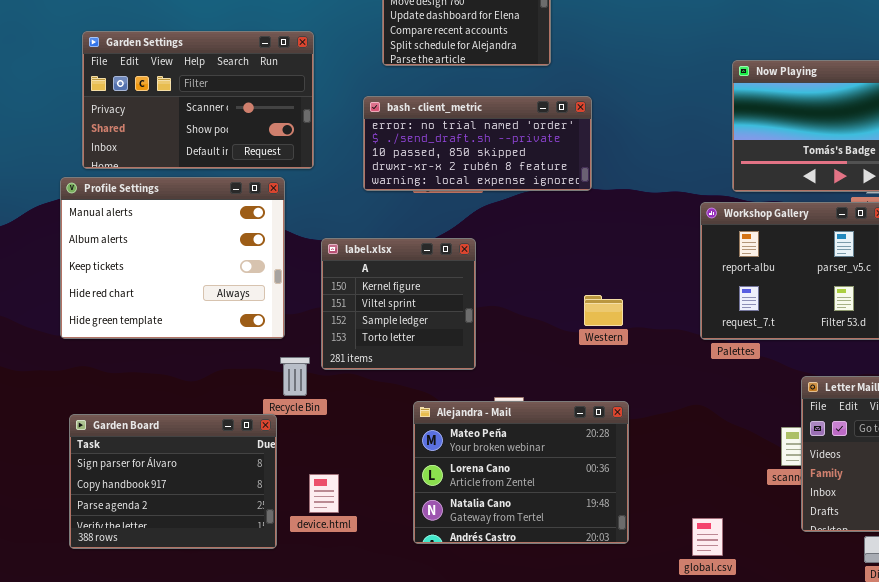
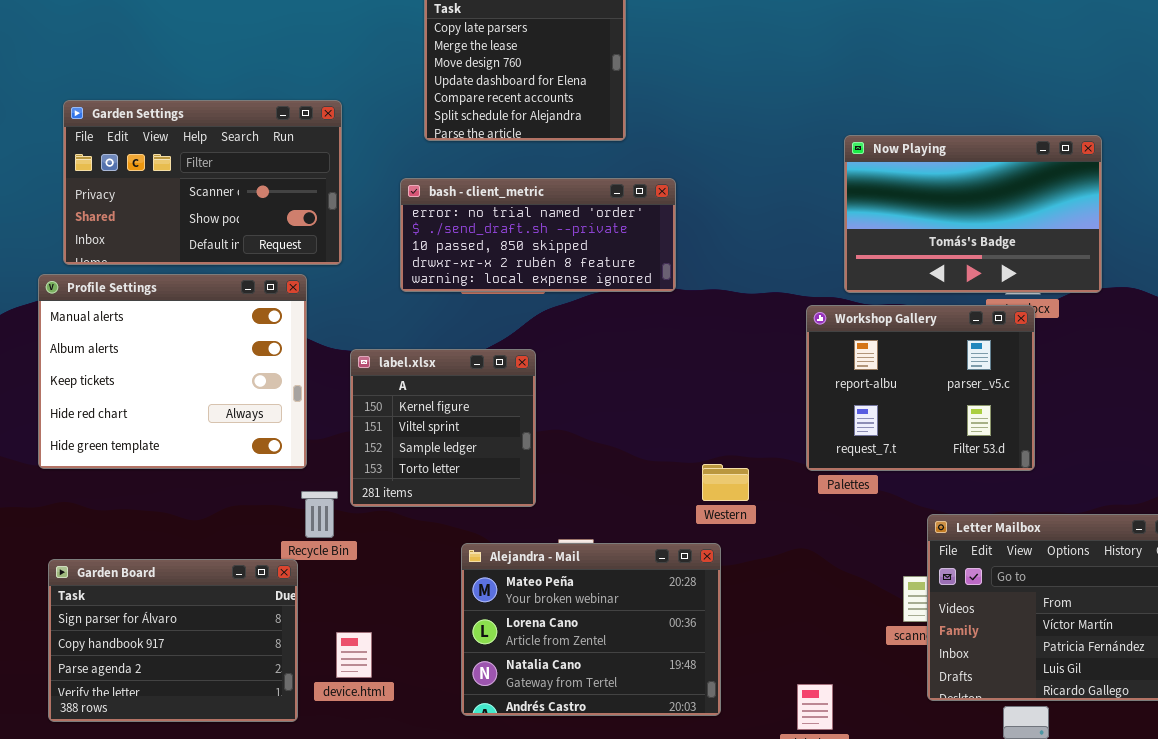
Western: [584,295,623,326] -> [702,464,749,501], moved

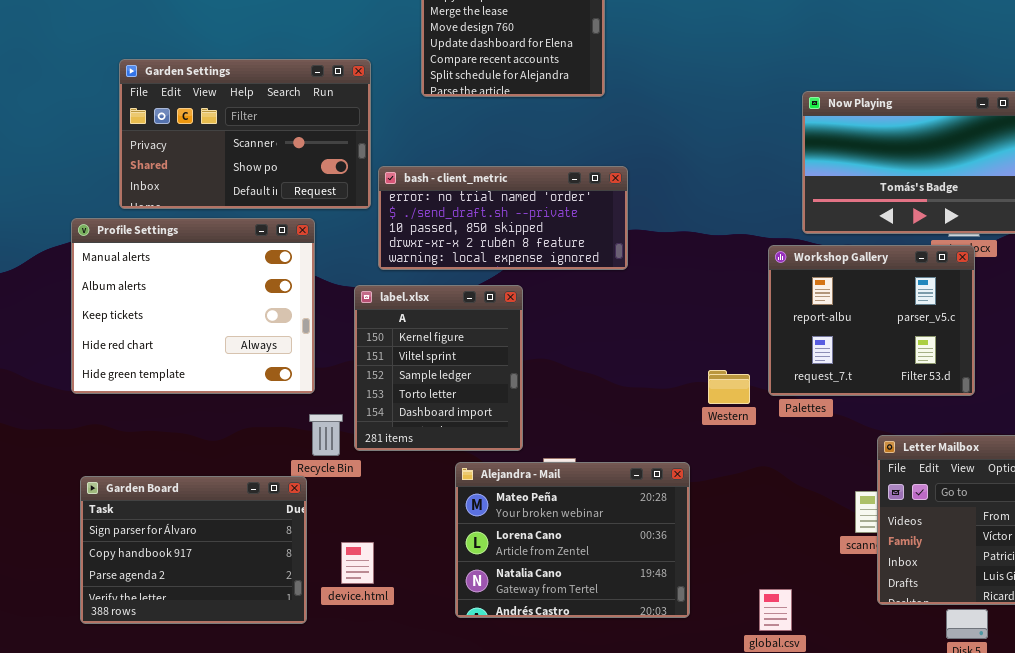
Garden Settings: [63,100,342,265] -> [119,59,371,209], moved
bash - client_metric: [400,178,676,292] -> [378,166,628,270], moved
label.xlsx: [350,349,536,507] -> [354,285,523,451], resized
Western: [702,464,749,501] -> [708,370,750,404], moved

